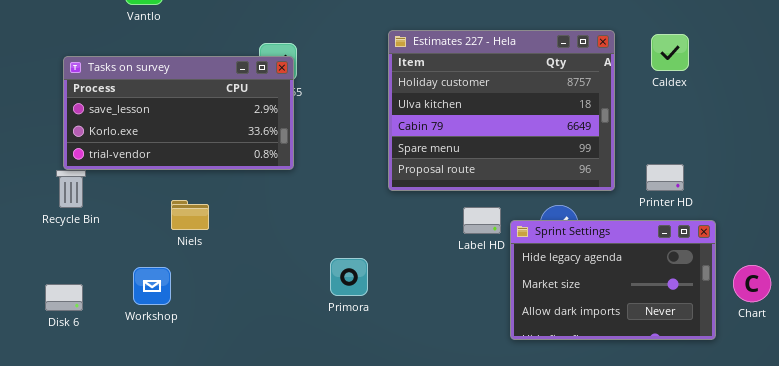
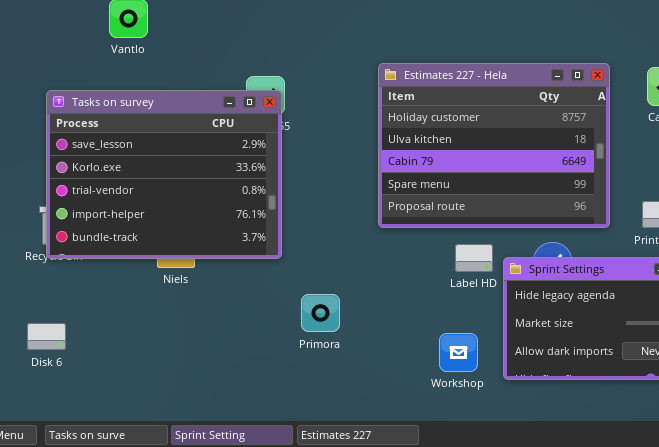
Tasks on survey: [63,56,294,170] -> [46,90,282,259], resized
Primora: [330,258,368,296] -> [301,294,340,332], moved
Workshop: [133,267,171,305] -> [439,333,478,372], moved

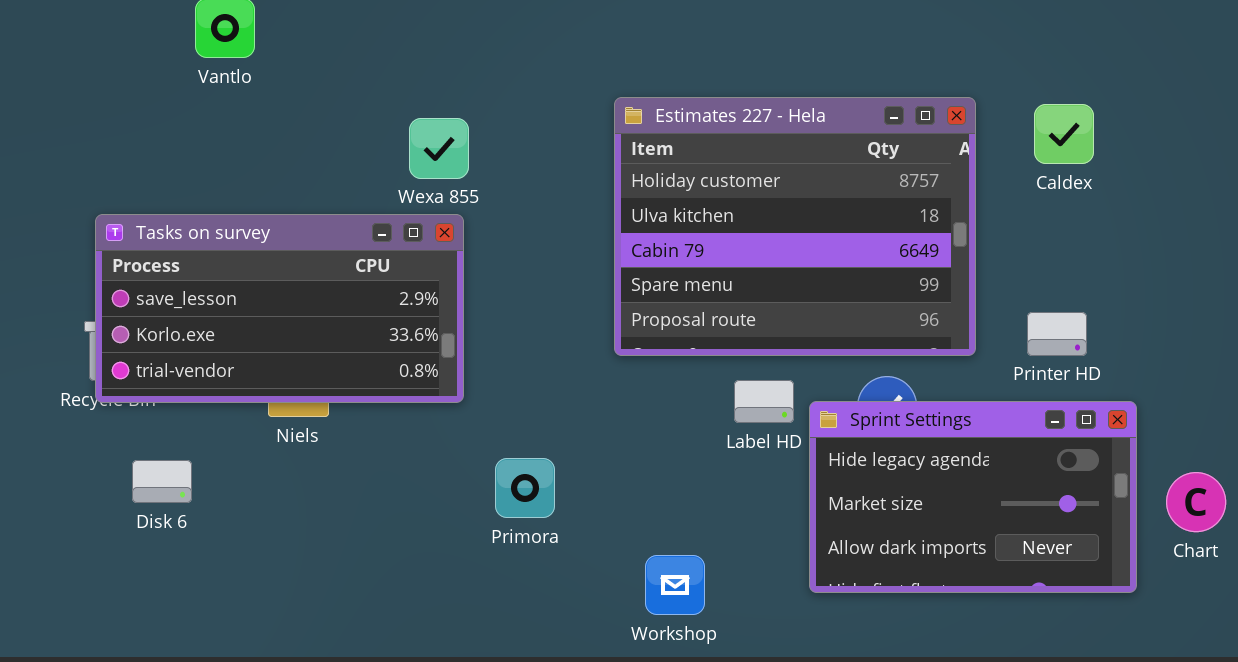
Tasks on survey: [46,90,282,259] -> [95,214,464,403], resized
Disk 6: [27,323,66,350] -> [132,460,192,503], moved
Workshop: [439,333,478,372] -> [645,555,705,615], moved

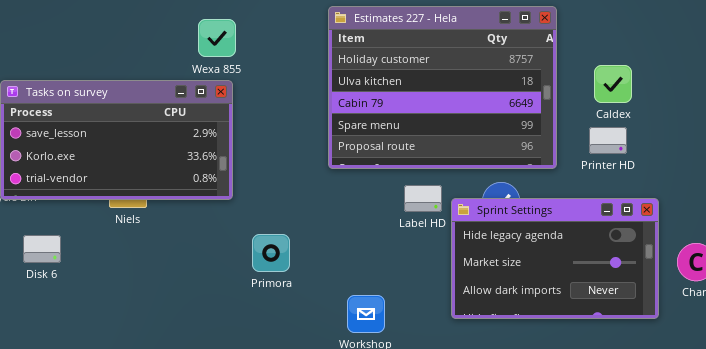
Caldex: [1034,104,1094,164] -> [594,65,632,103], moved
Printer HD: [1027,312,1087,356] -> [589,127,627,154], moved

